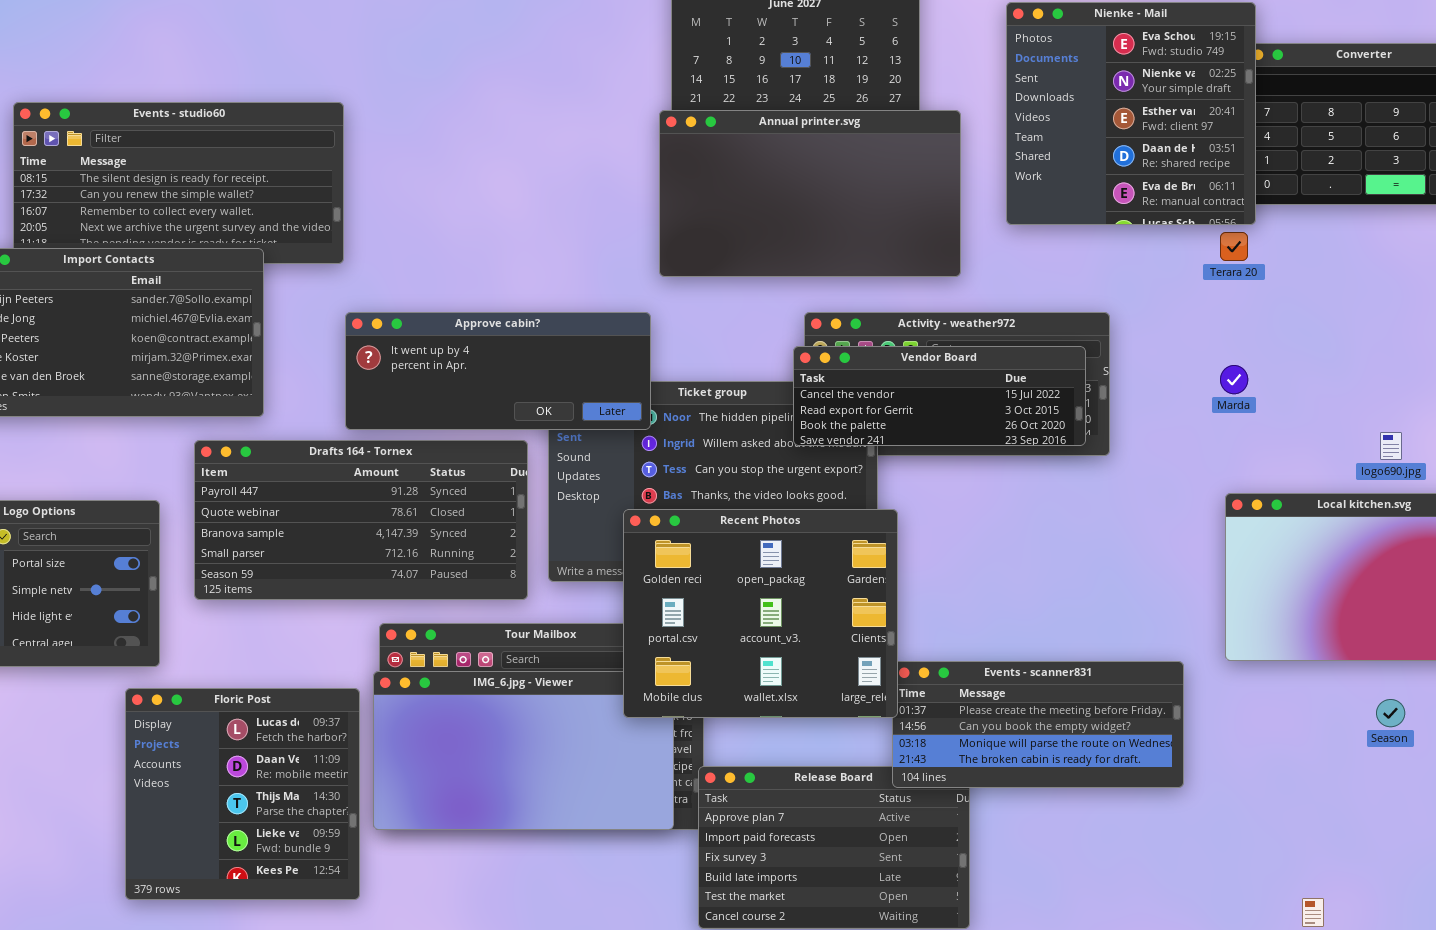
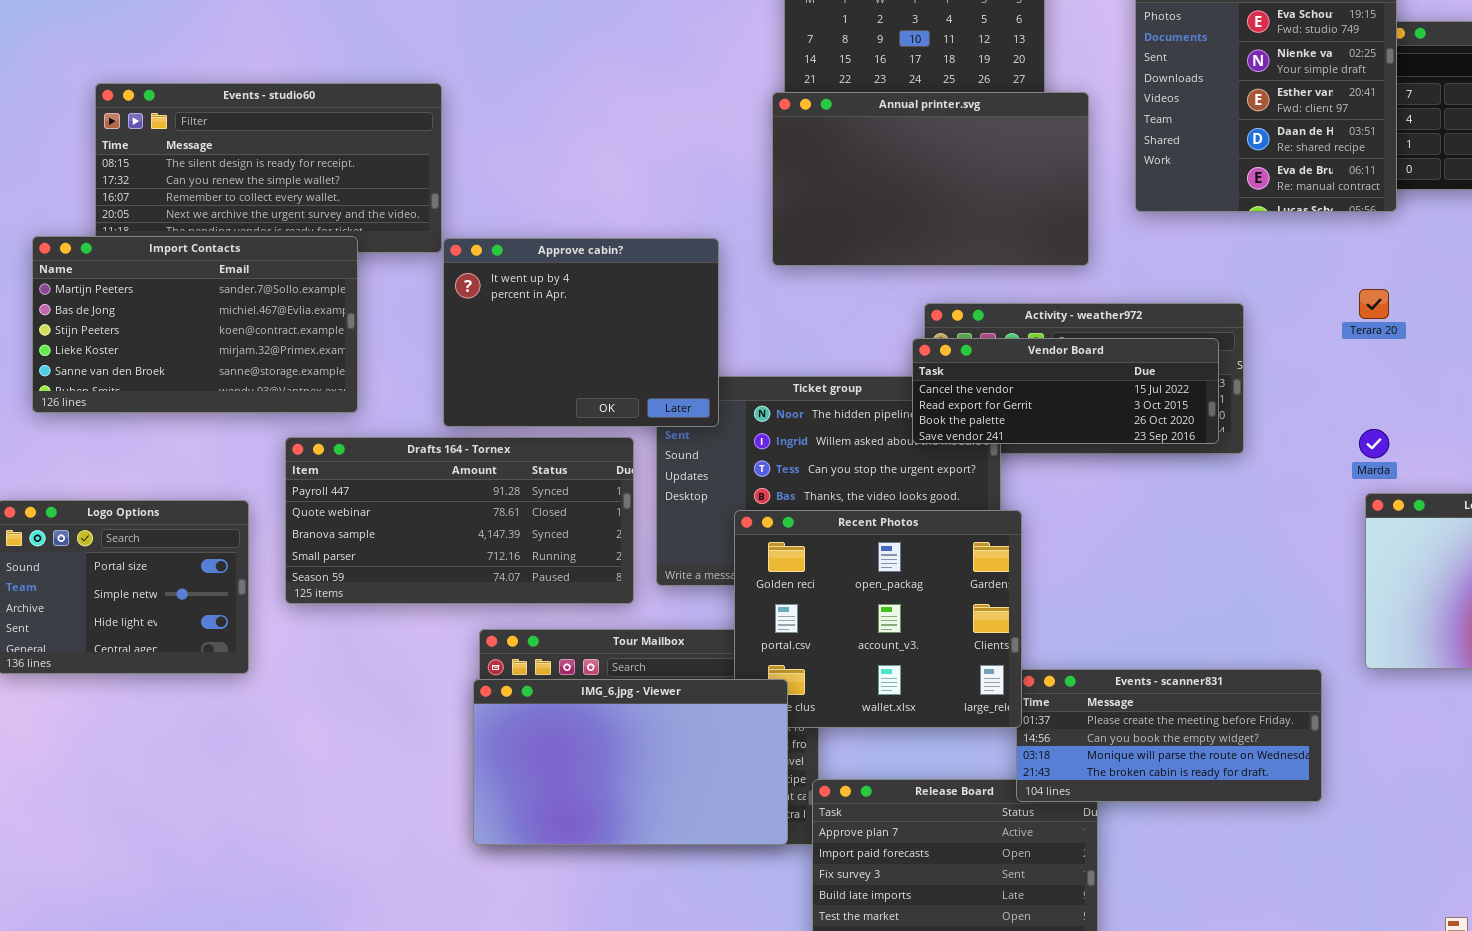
Terara 20: [1220,232,1248,261] -> [1359,289,1389,319], moved
Approve cabin?: [345,312,651,430] -> [443,238,719,427], resized
Marda: [1220,365,1248,394] -> [1359,429,1389,458], moved
IMG_6.jpg - Viewer: [373,671,674,830] -> [473,679,788,845], raised
Floric Post: [125,688,360,900] -> none, closed

